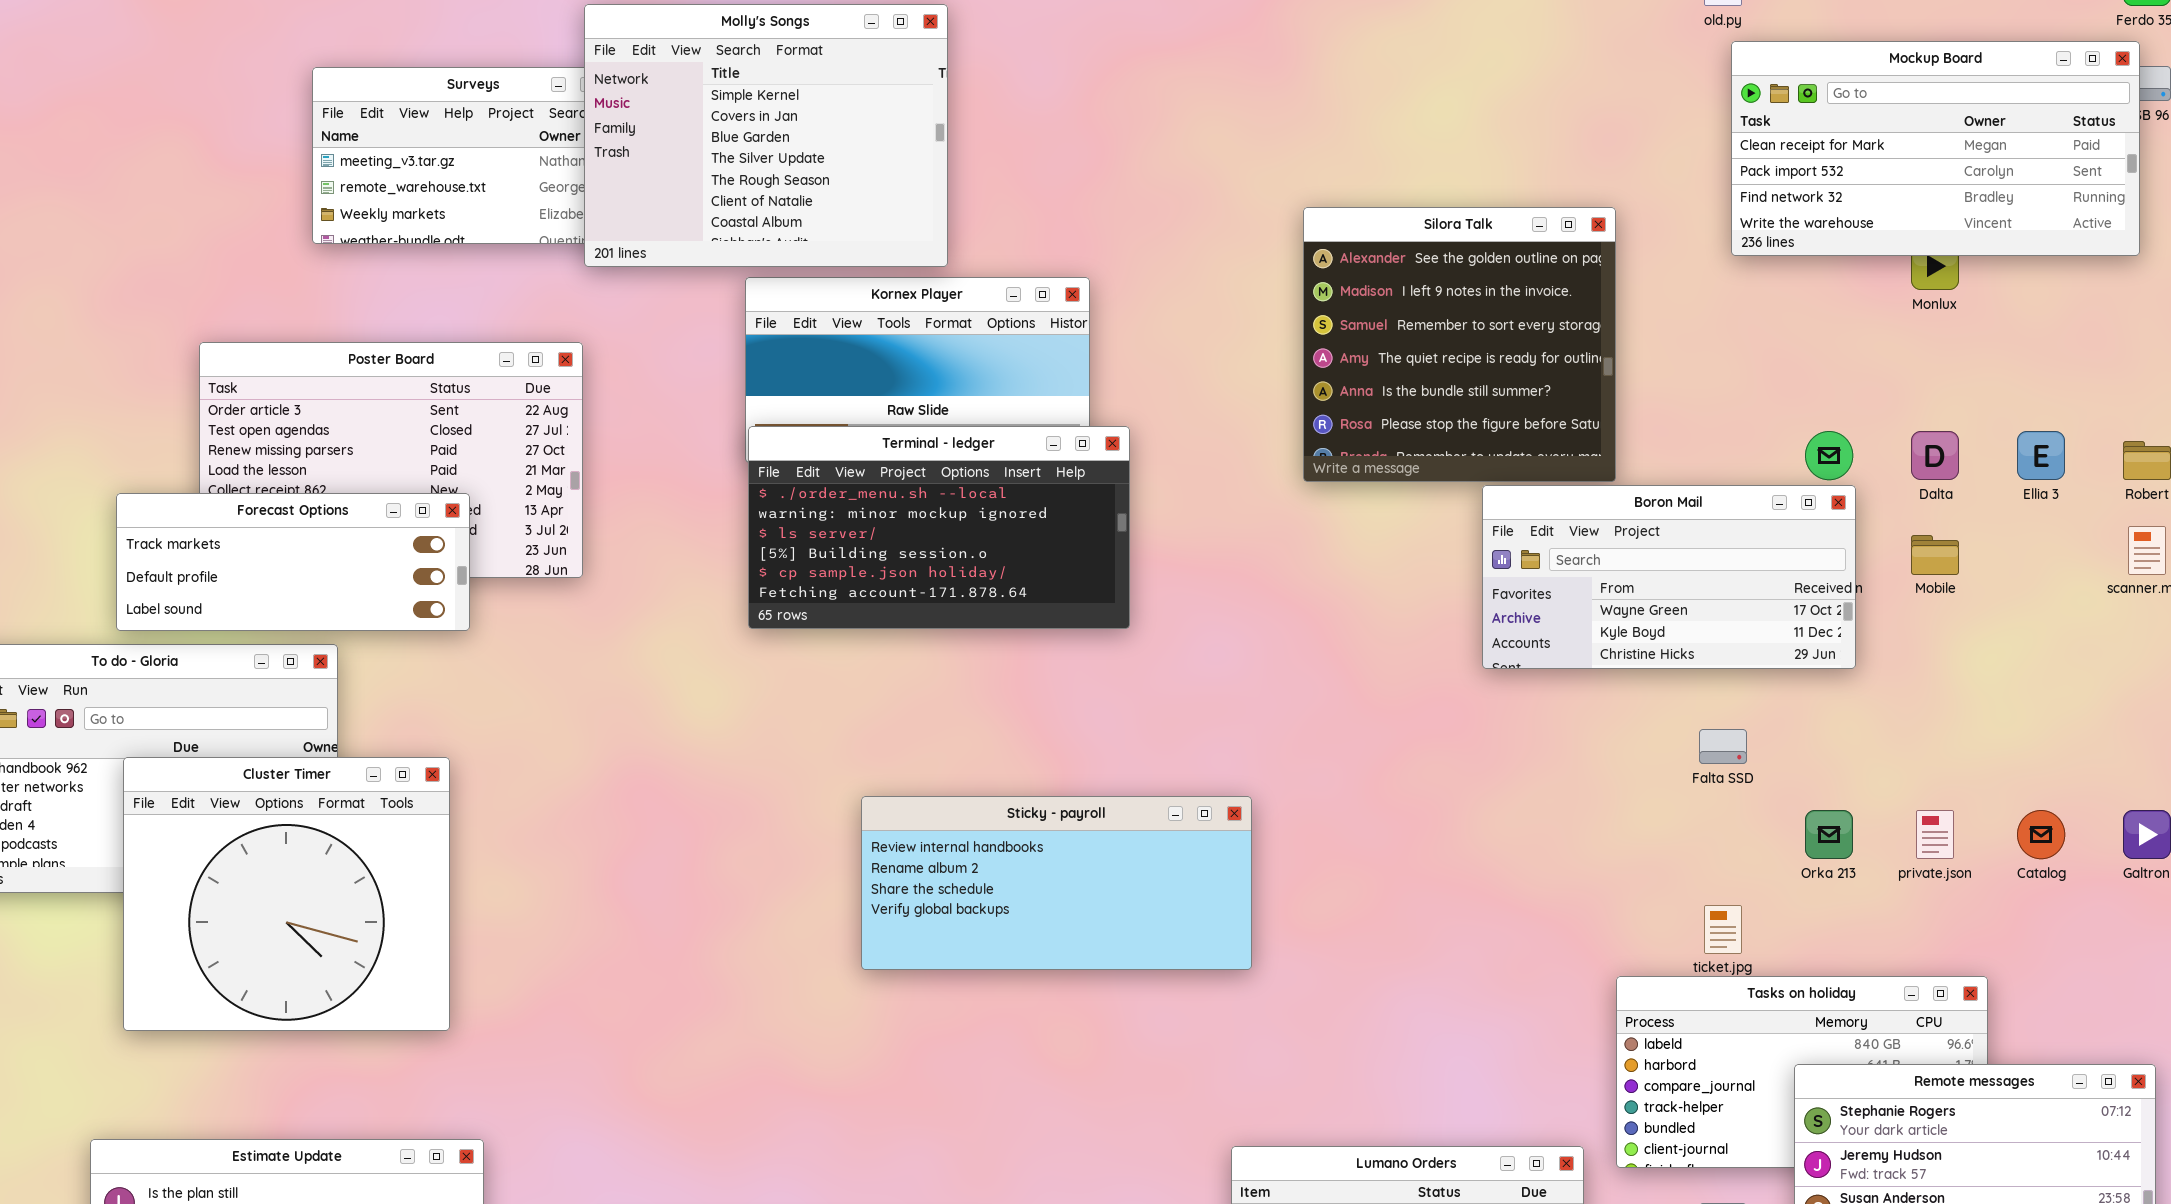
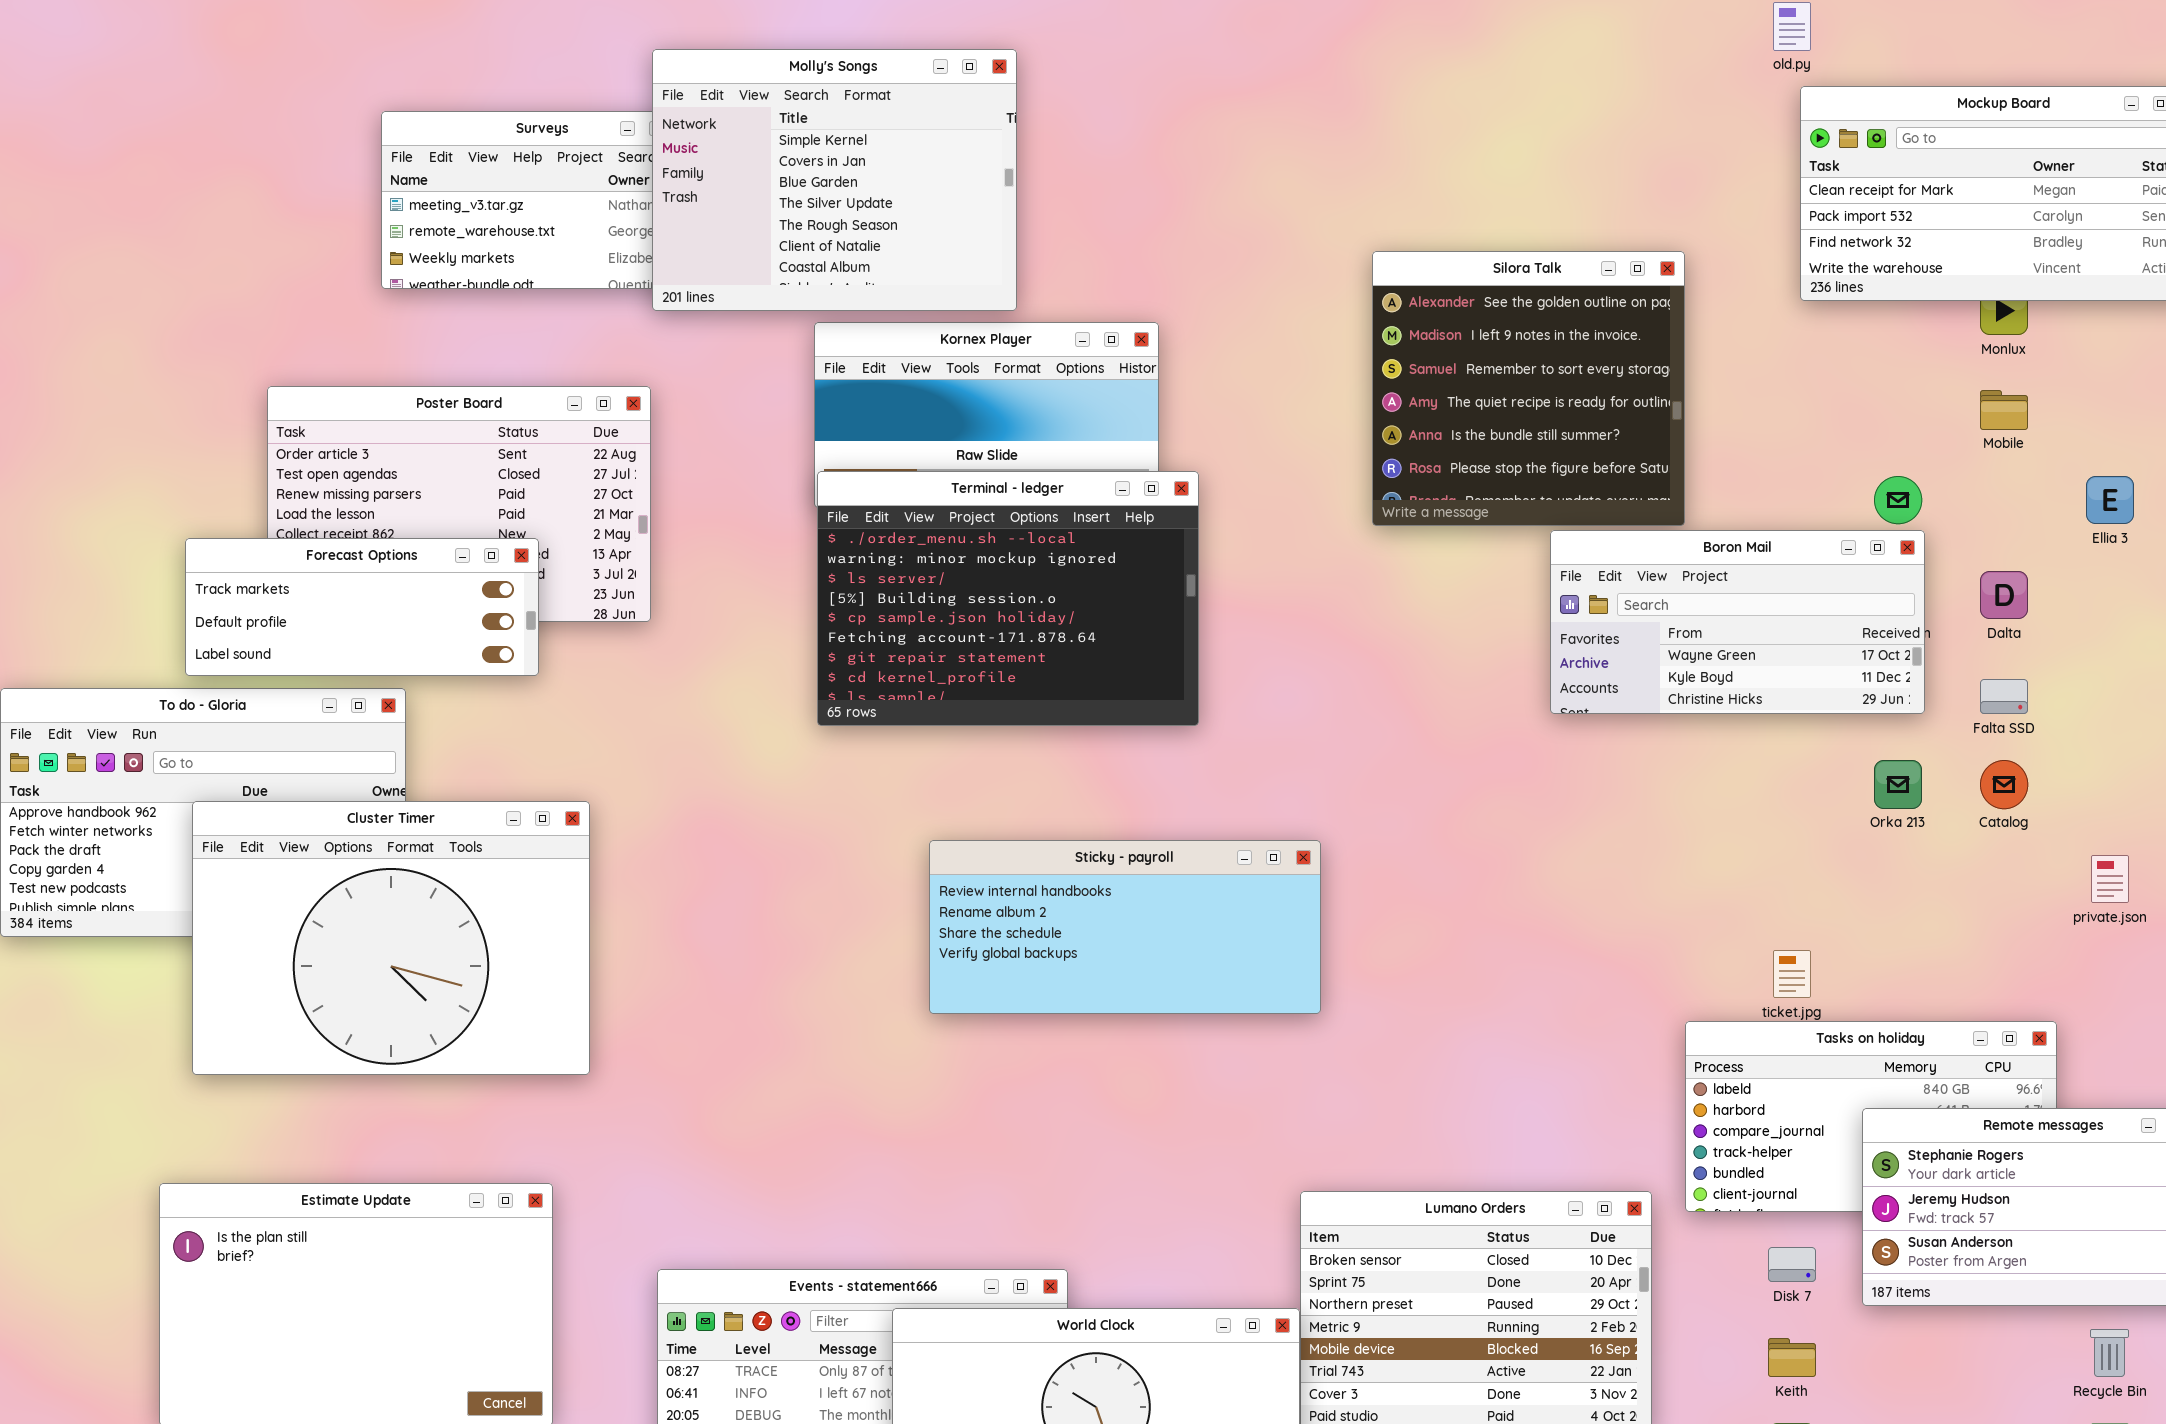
Terminal - ledger: [748,426,1130,629] -> [817,471,1199,726], resized
Dalta: [1911,431,1959,480] -> [1980,571,2028,619], moved
Mobile: [1911,535,1959,575] -> [1980,390,2028,430], moved
Falta SSD: [1699,729,1747,764] -> [1980,679,2028,714], moved
Cluster Timer: [123,757,450,1031] -> [192,801,590,1075], resized
Orka 213: [1805,810,1853,859] -> [1874,760,1922,809], moved
private.json: [1916,810,1954,859] -> [2091,855,2129,903], moved
Catalog: [2017,810,2065,859] -> [1980,760,2028,809], moved

